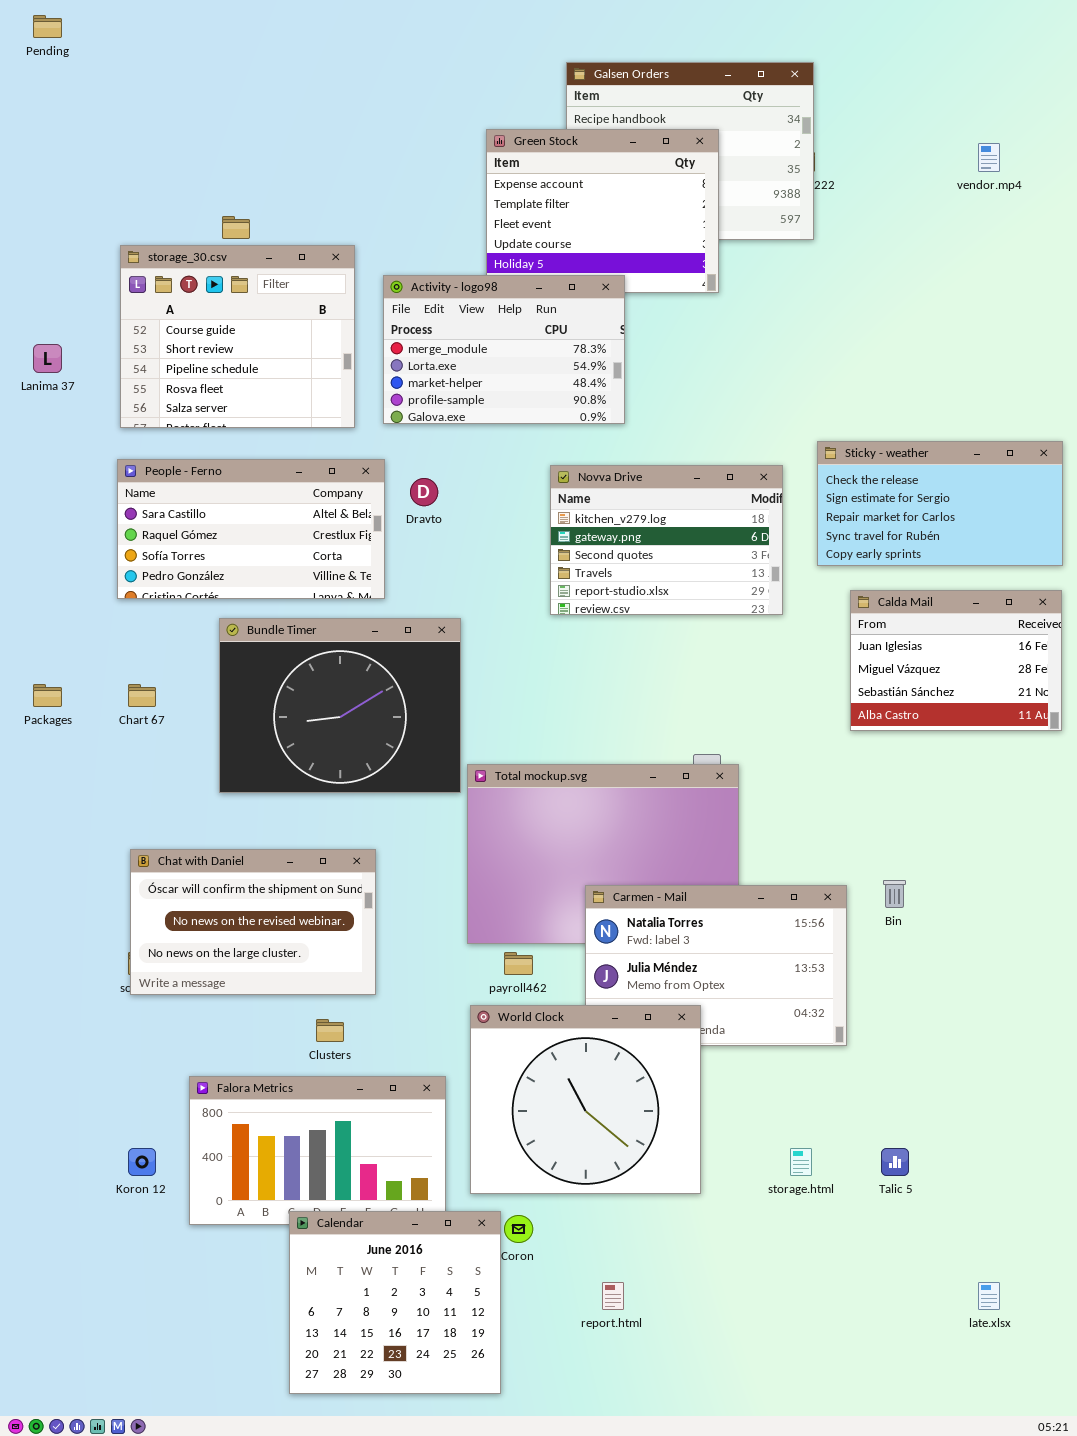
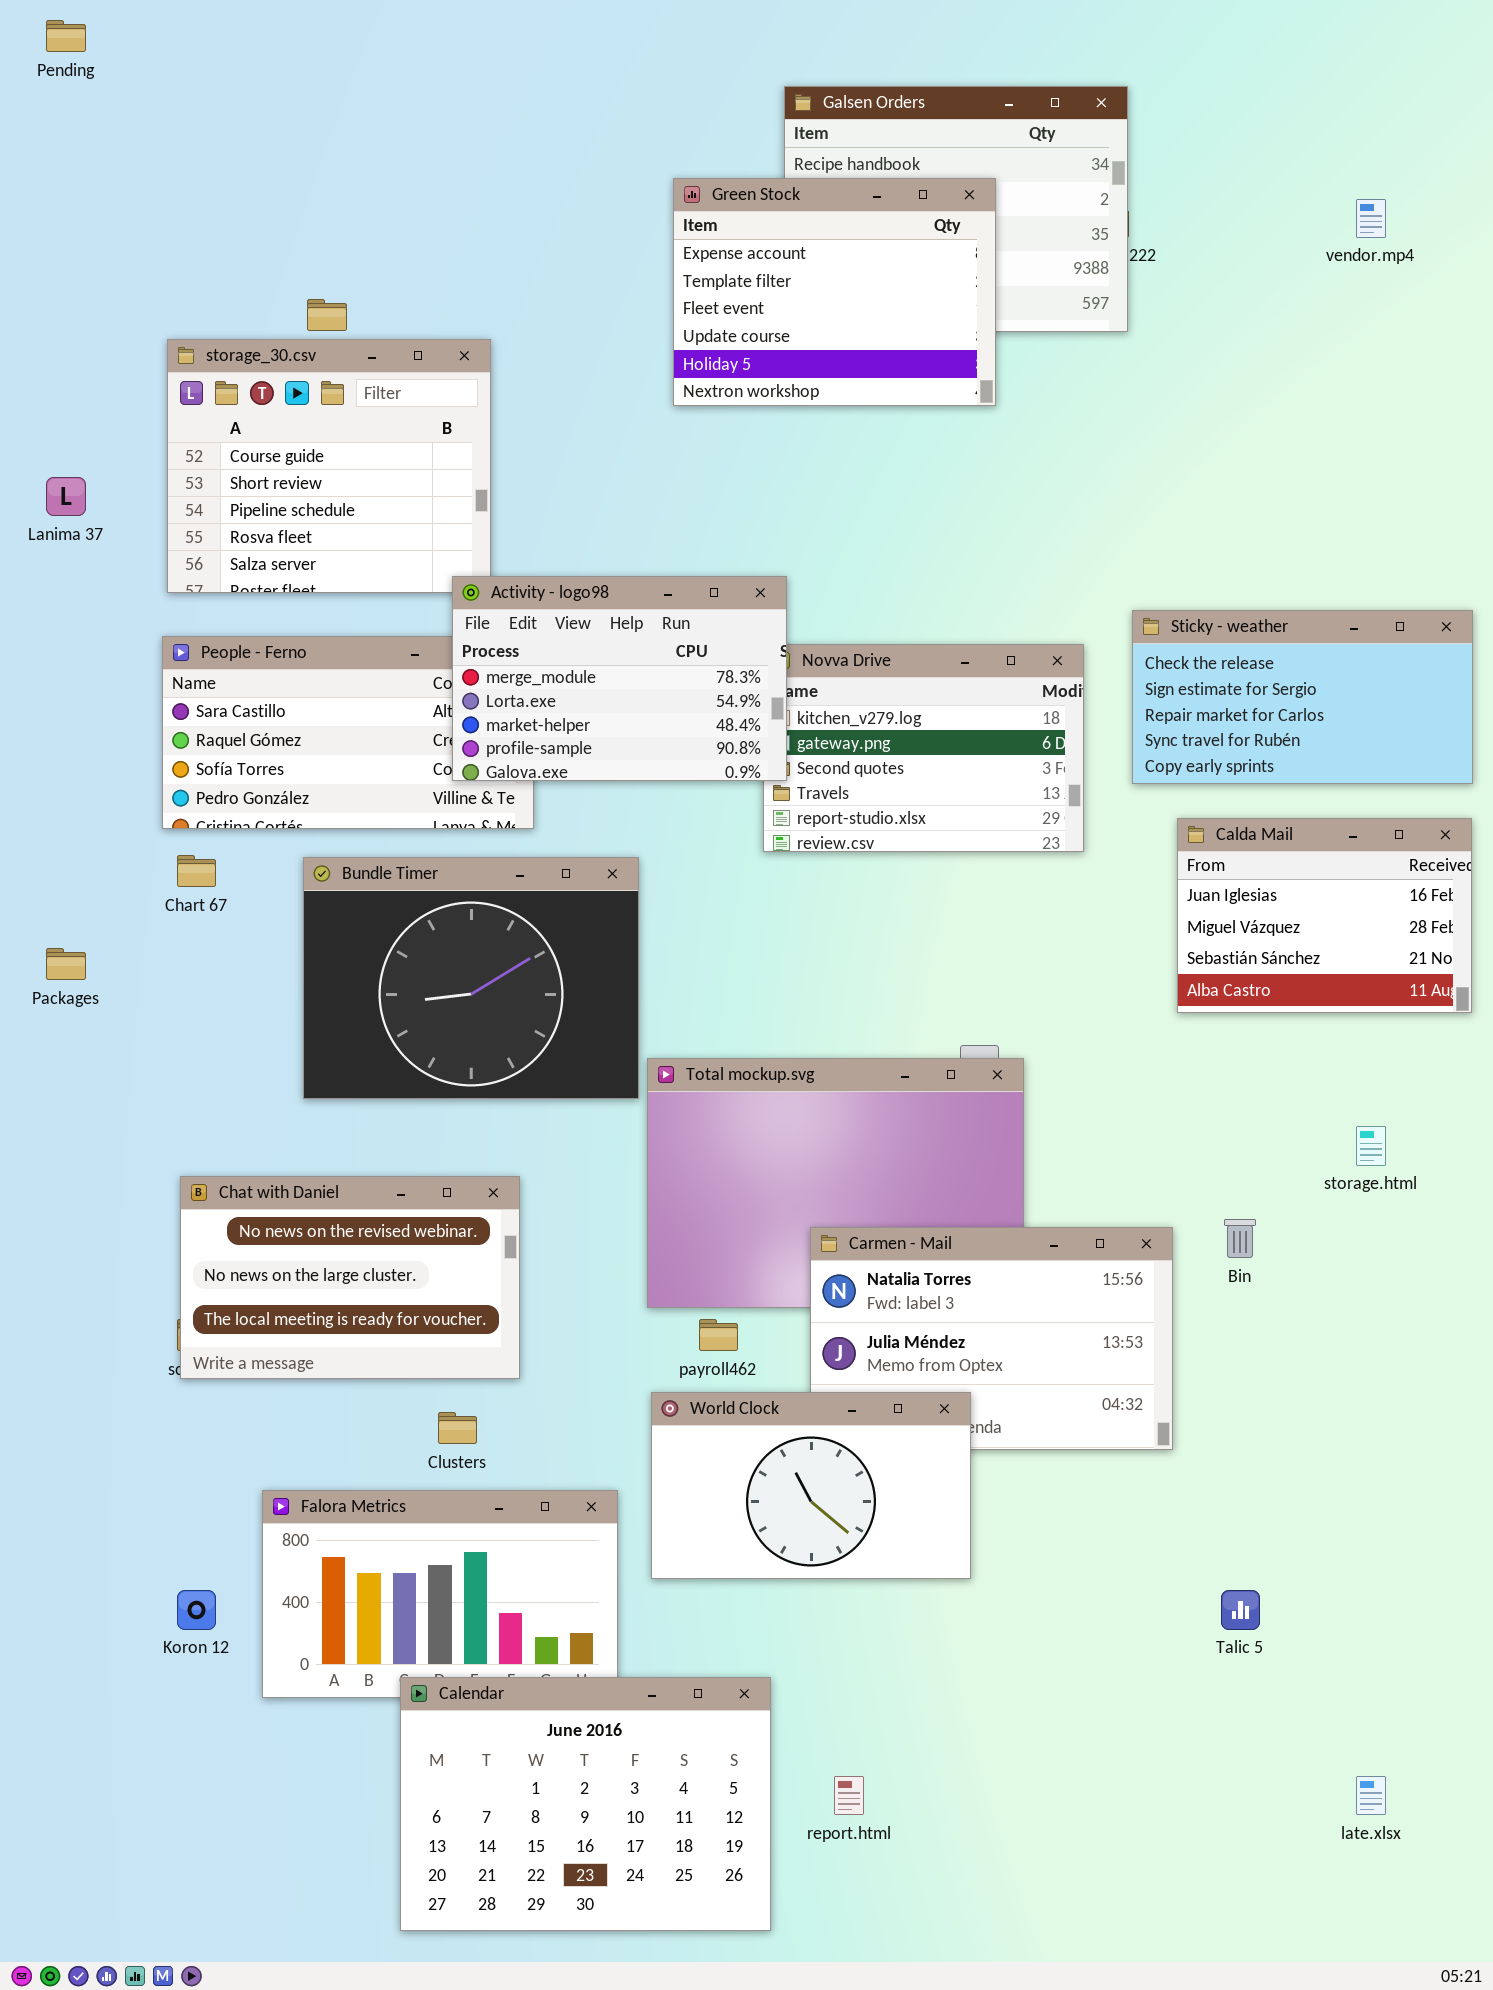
Activity - logo98: [383,275,625,424] -> [452,576,787,781], moved
Chart 67: [128,684,156,707] -> [177,855,216,887], moved
Chat with Daniel: [130,849,376,995] -> [180,1176,520,1379], scrolled down 1 row
World Clock: [470,1005,701,1194] -> [651,1392,971,1579], resized
storage.html: [790,1148,812,1176] -> [1356,1126,1386,1166], moved
Calendar: [289,1211,501,1394] -> [400,1677,771,1931], resized

